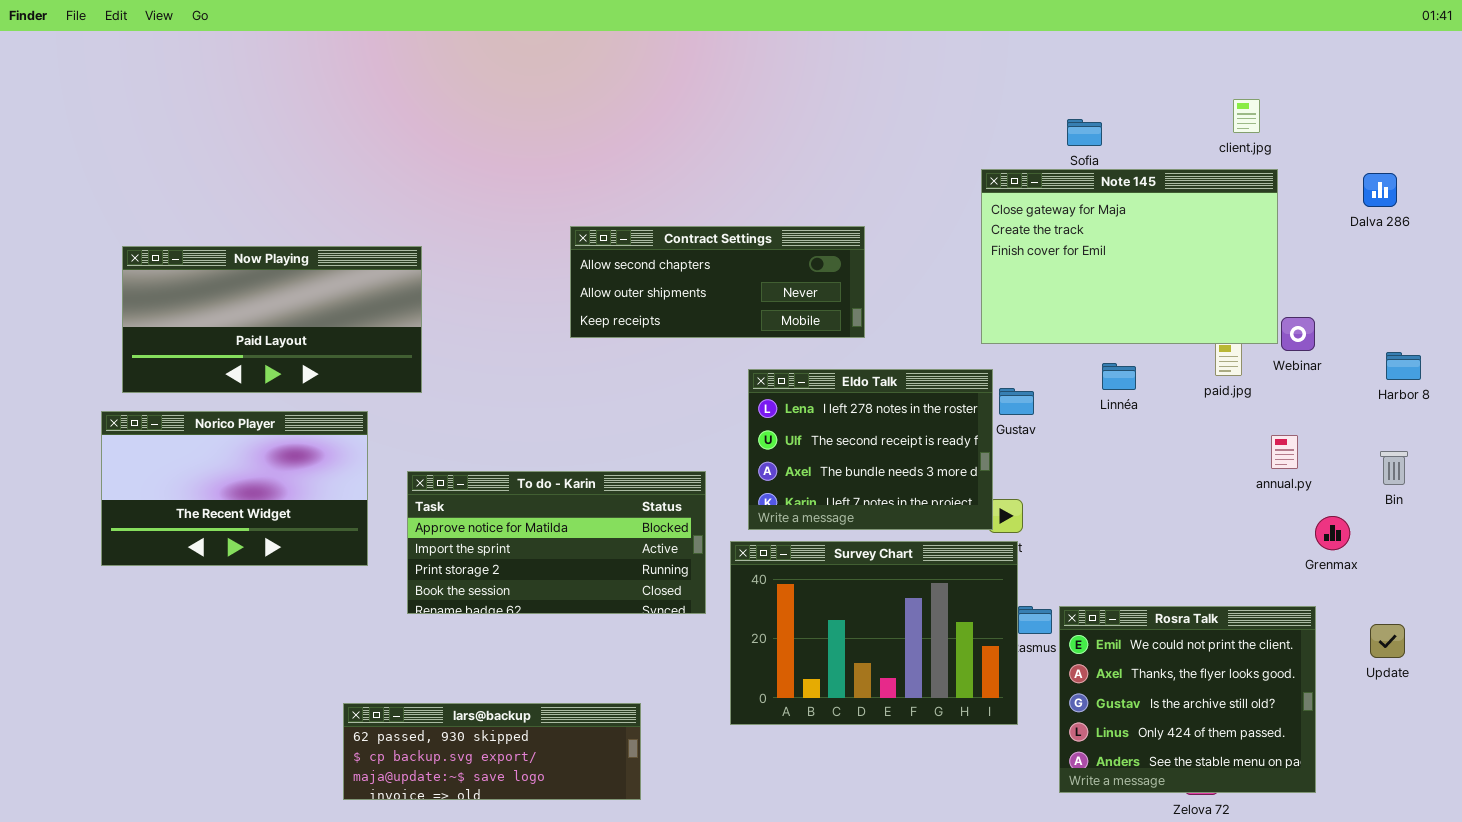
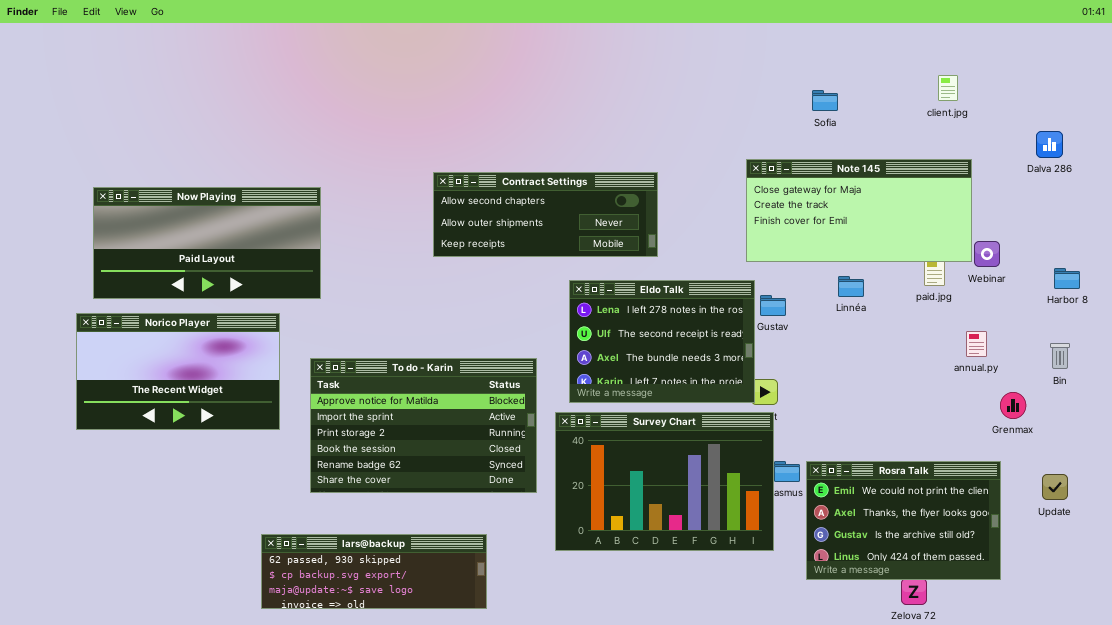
Note 145: [981,169,1278,344] -> [746,159,972,262], resized
To do - Karin: [407,471,706,614] -> [310,358,537,493], resized
Rosra Talk: [1059,606,1316,793] -> [806,461,1001,580], resized

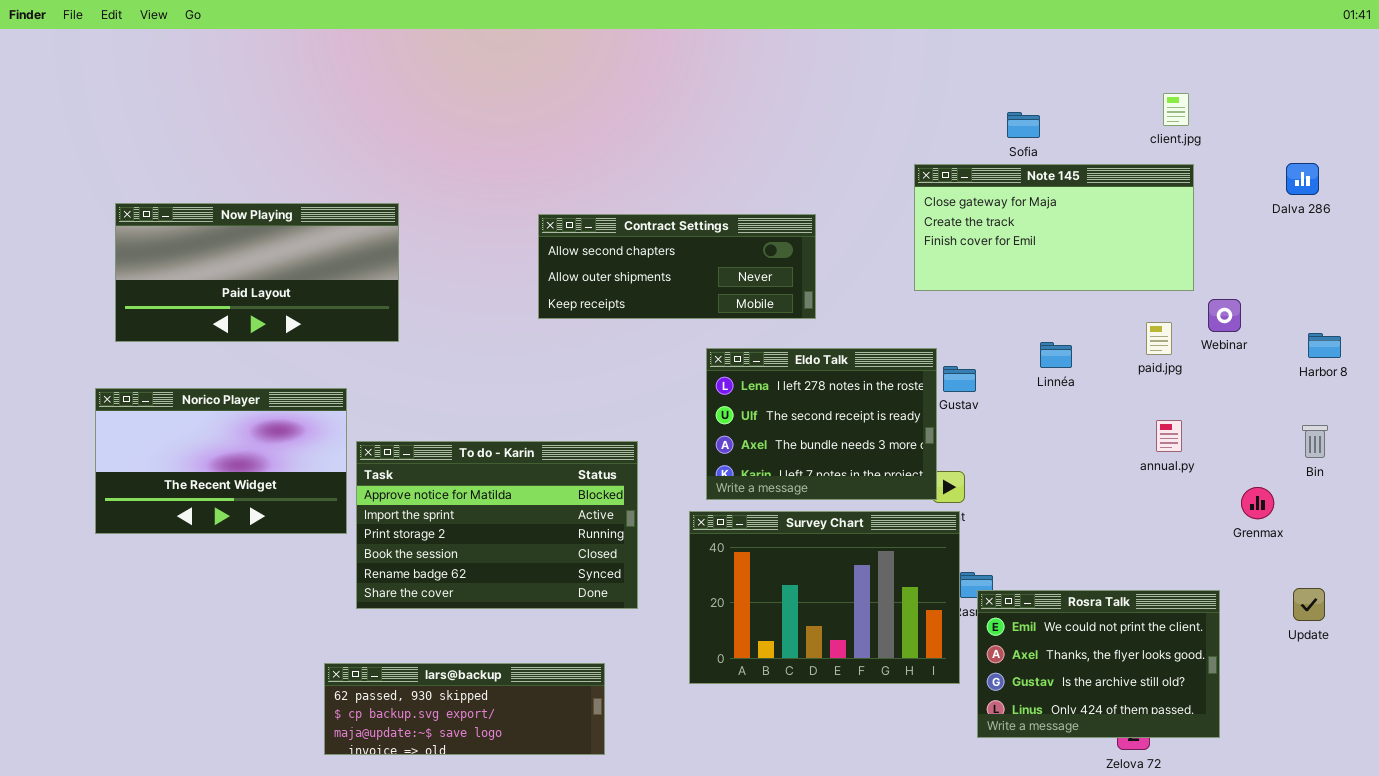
Note 145: [746,159,972,262] -> [914,164,1194,291], moved
Now Playing: [93,187,321,299] -> [115,203,399,342], moved
annual.py: [966,331,987,357] -> [1156,420,1182,452], moved
To do - Karin: [310,358,537,493] -> [356,441,638,609], moved
Rosra Talk: [806,461,1001,580] -> [977,590,1220,738], moved

